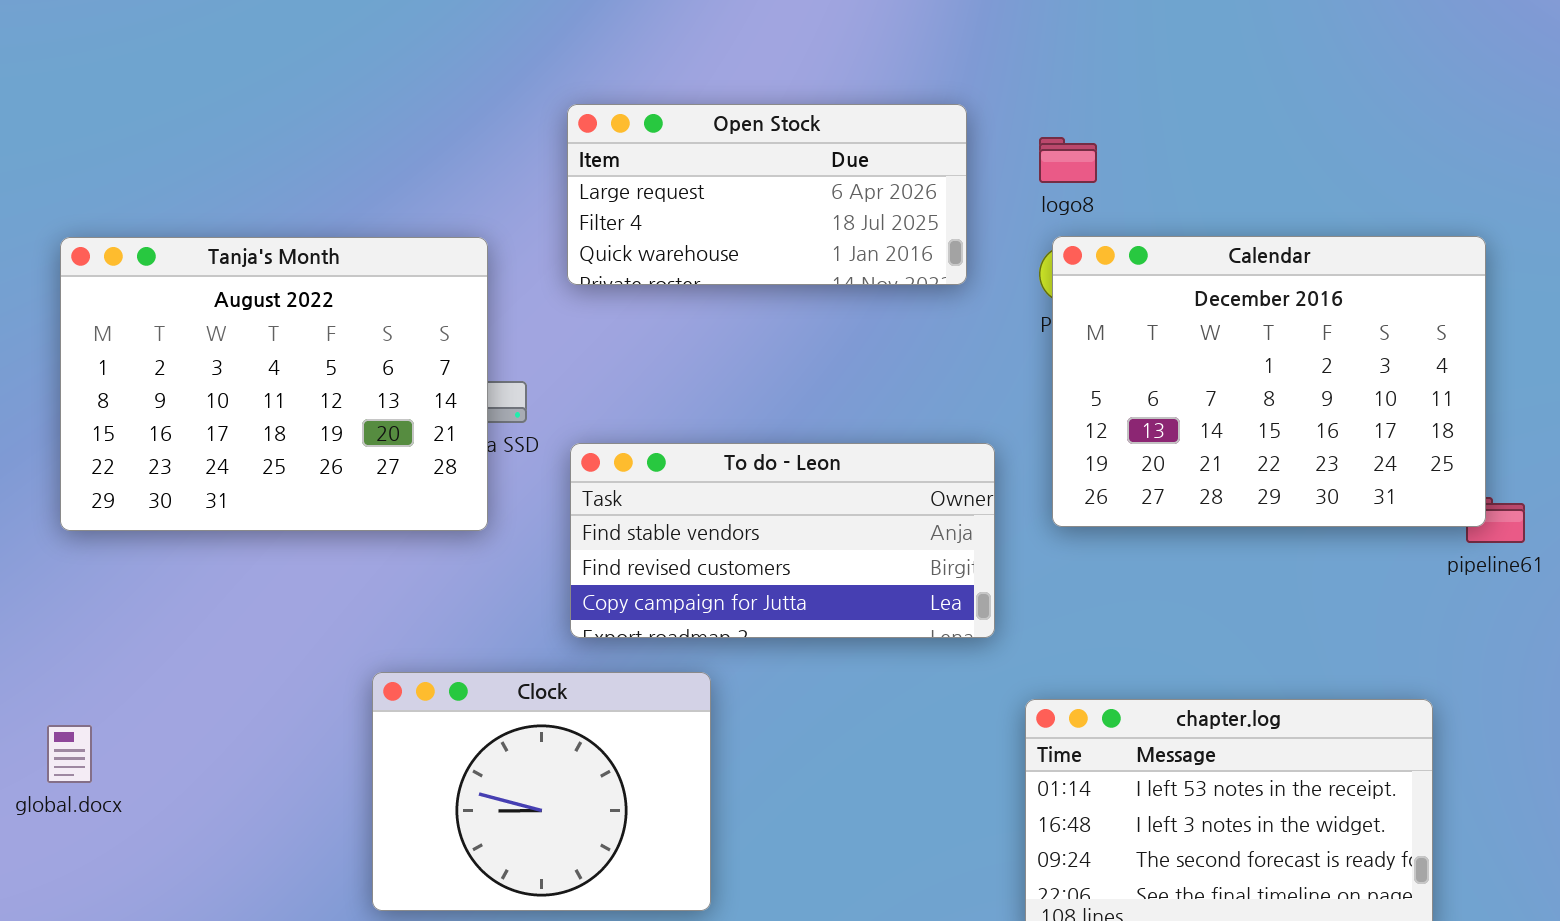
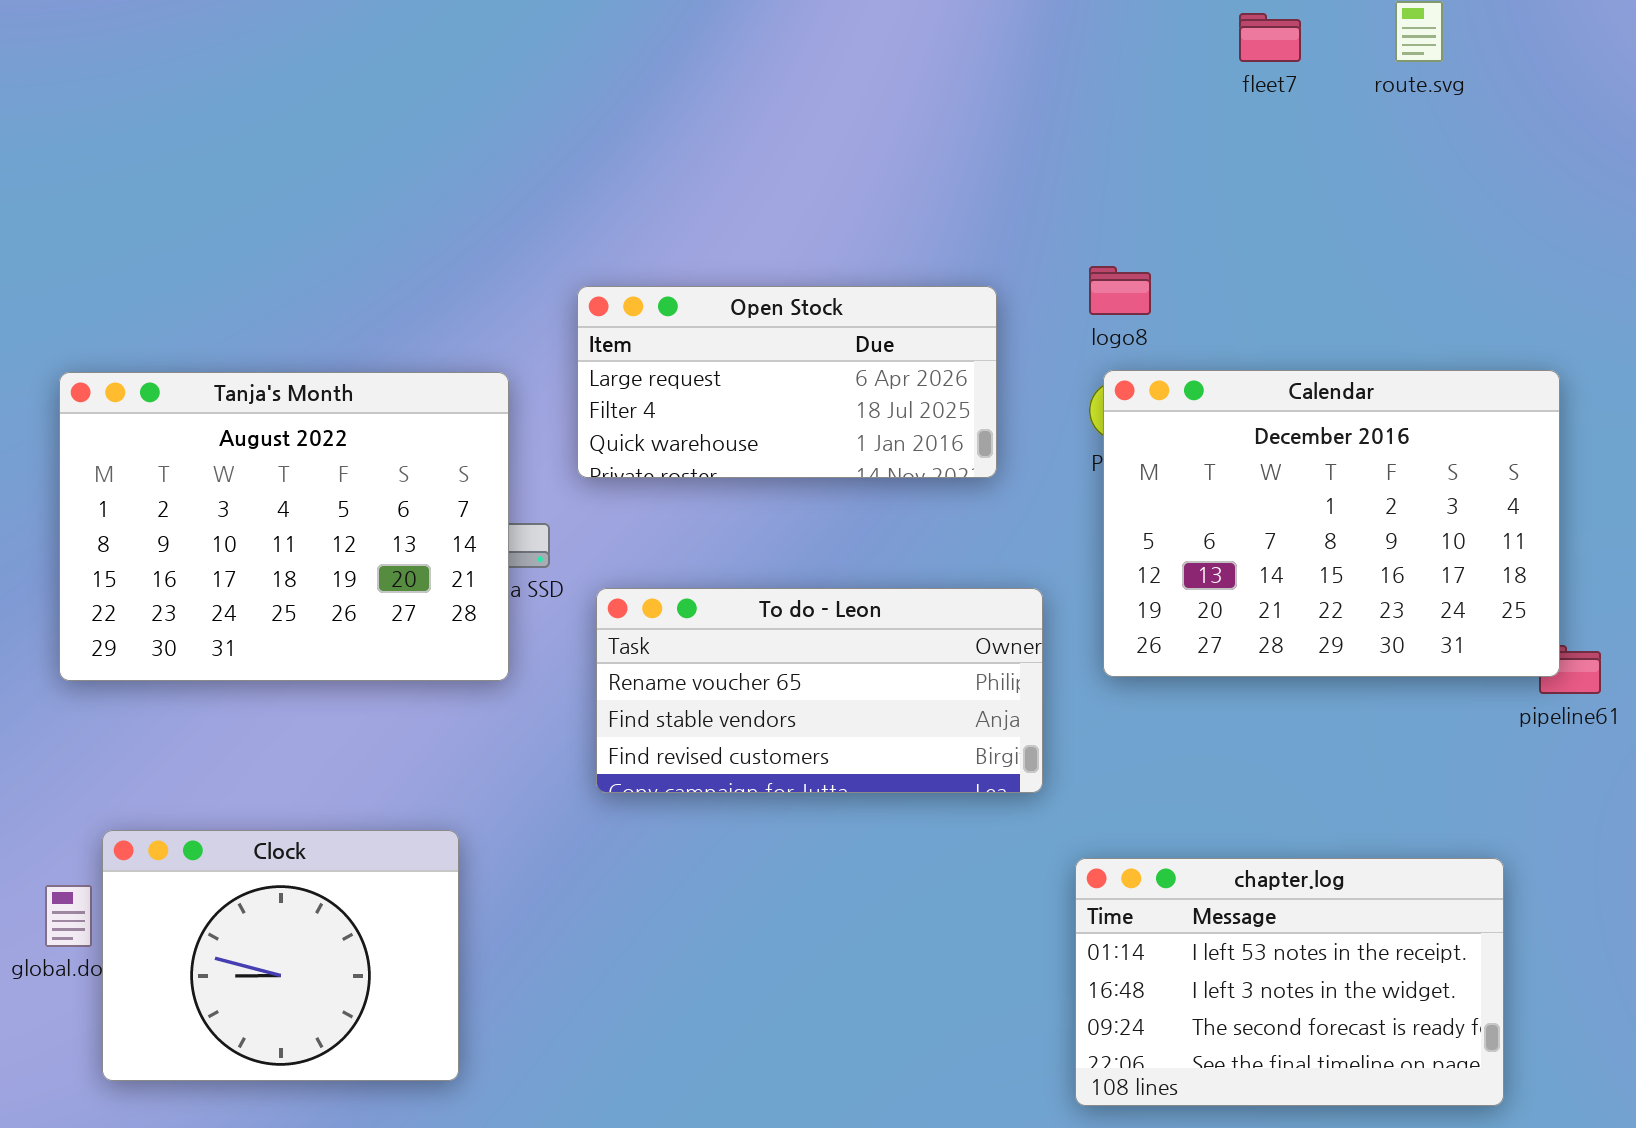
Open Stock: [567,104,967,285] -> [577,286,997,478], moved
To do - Leon: [570,443,995,638] -> [596,588,1043,793], scrolled up 1 row
Clock: [372,672,711,911] -> [102,830,459,1081], moved

